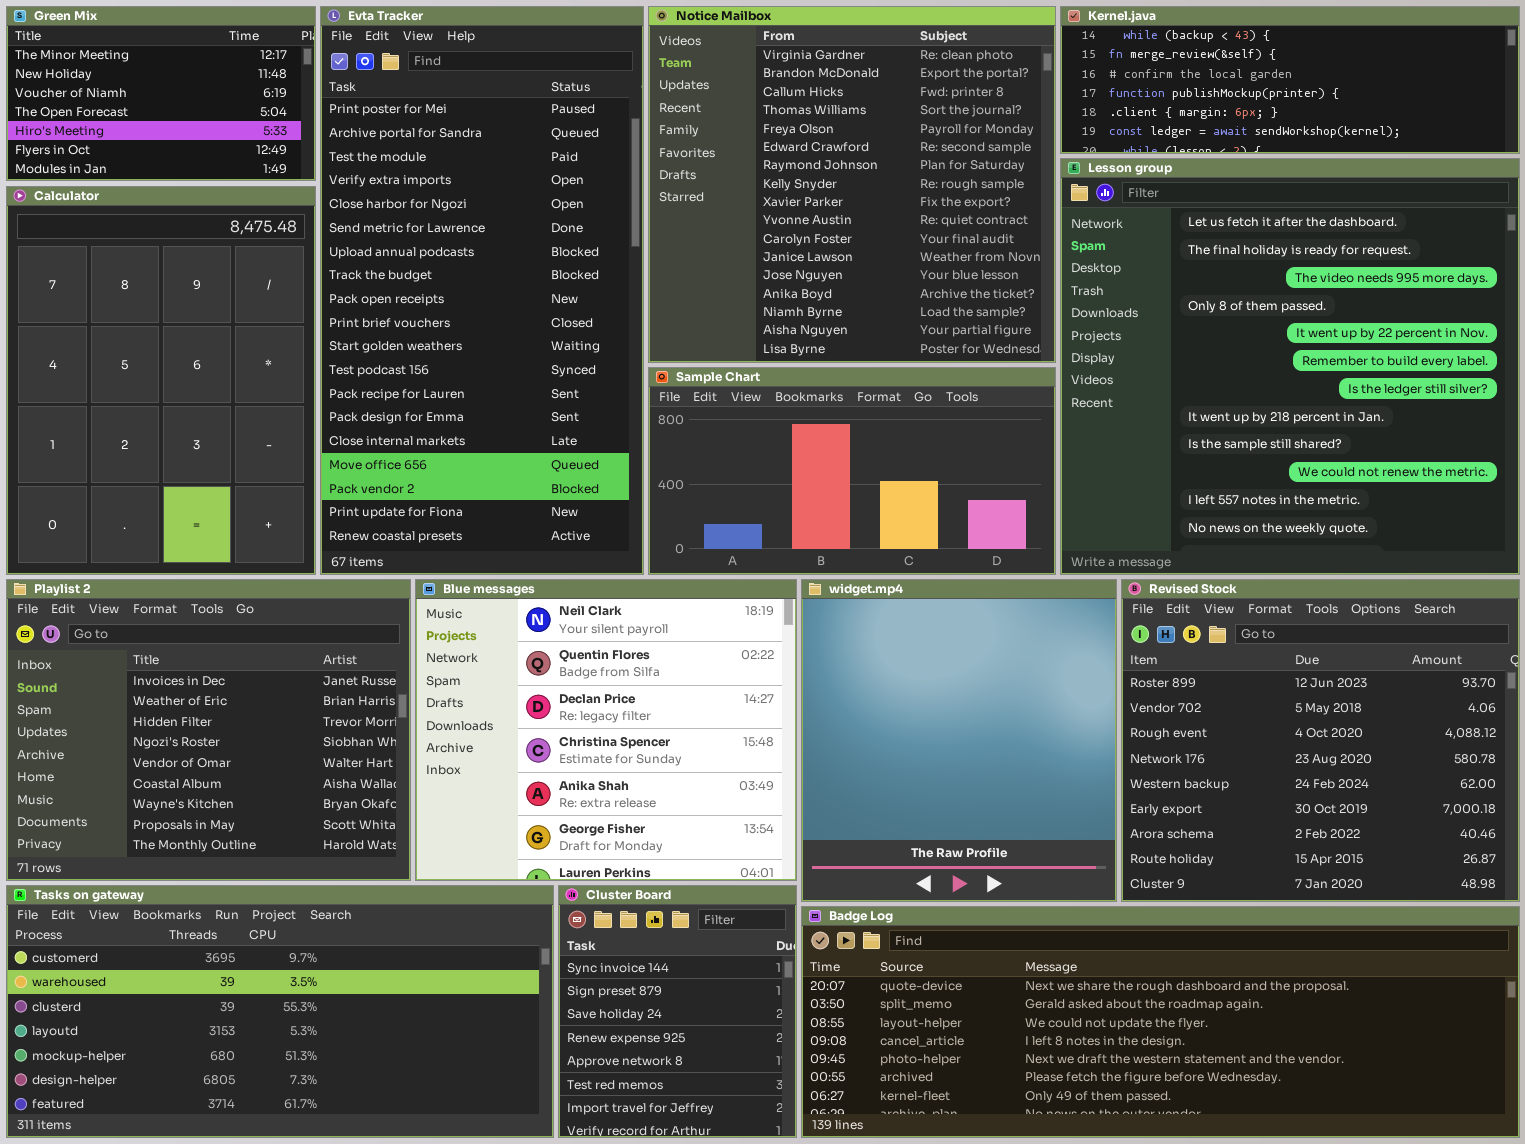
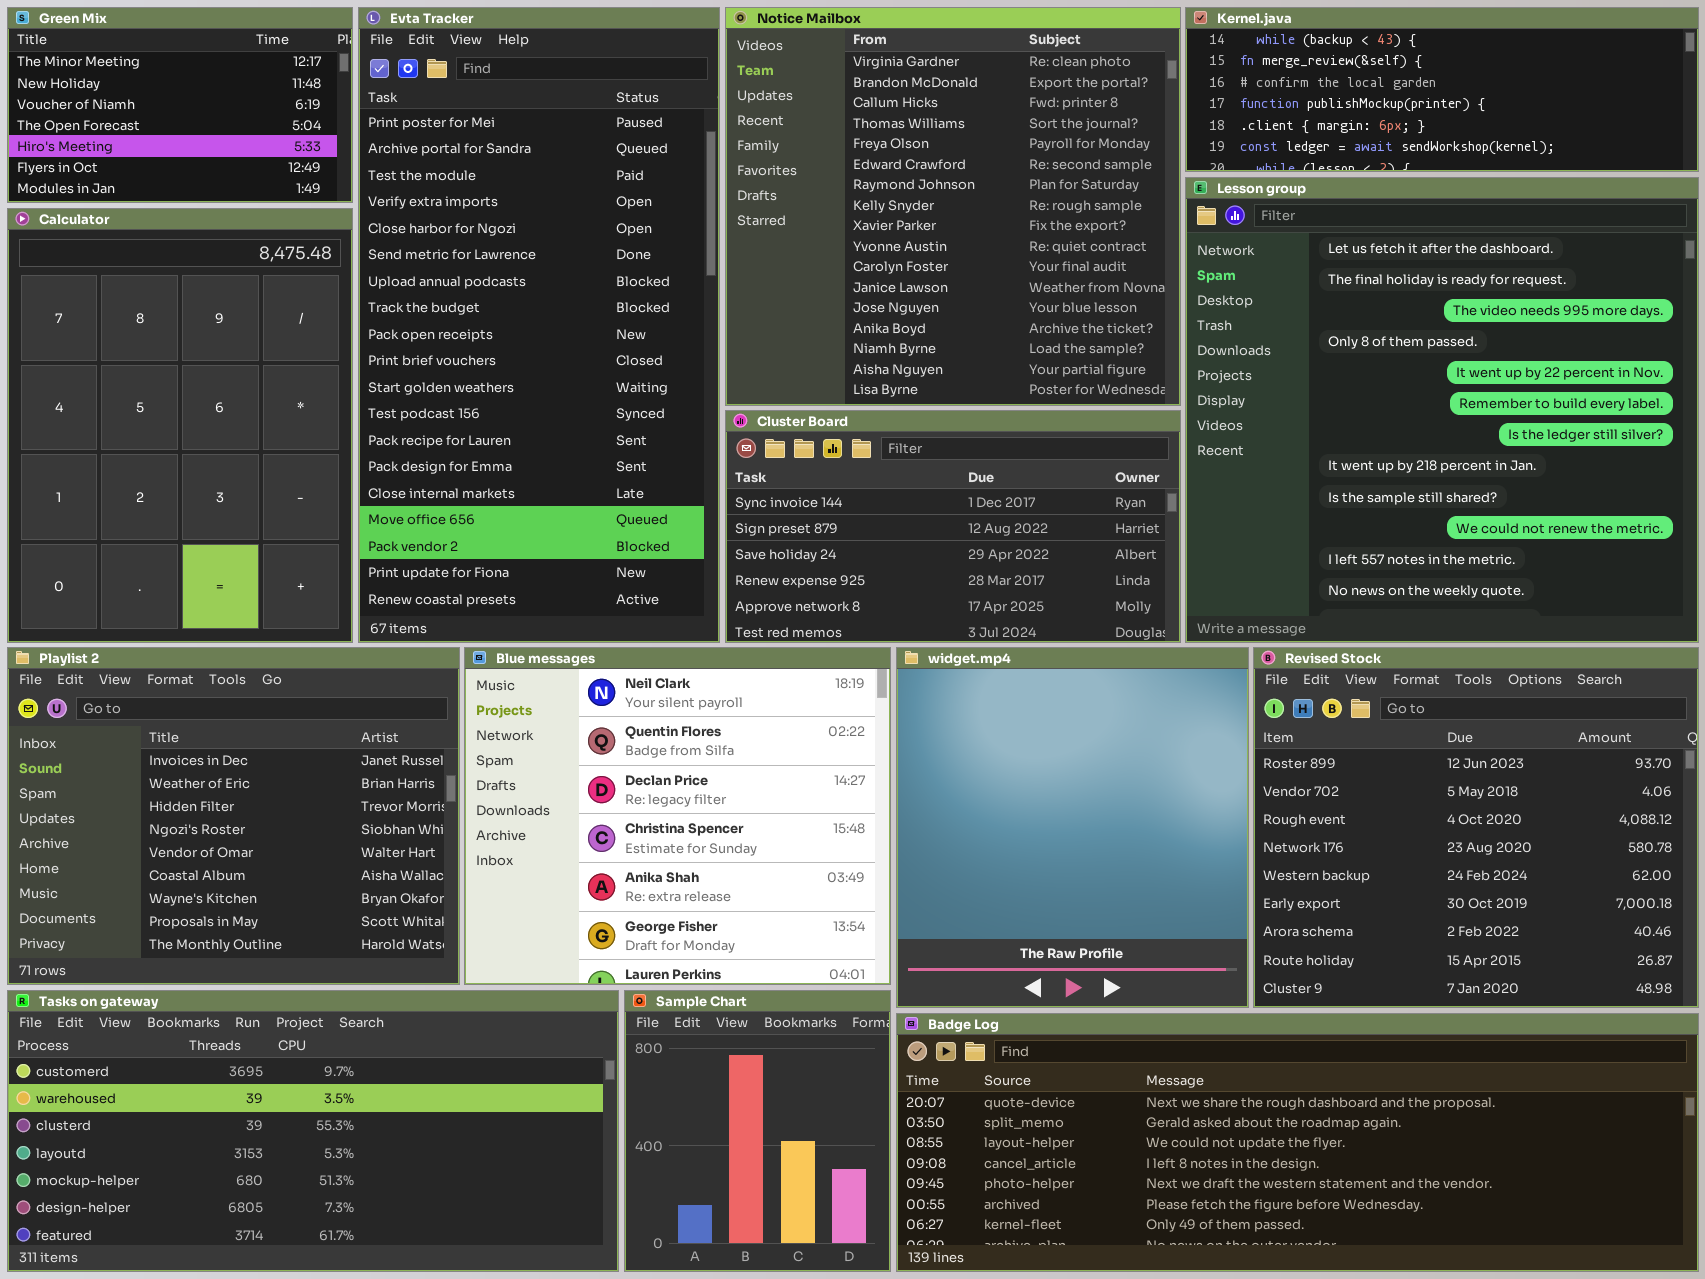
Sample Chart: [648,367,1056,575] -> [624,990,891,1272], moved, resized
Cluster Board: [558,885,797,1138] -> [725,410,1181,643], moved, resized

